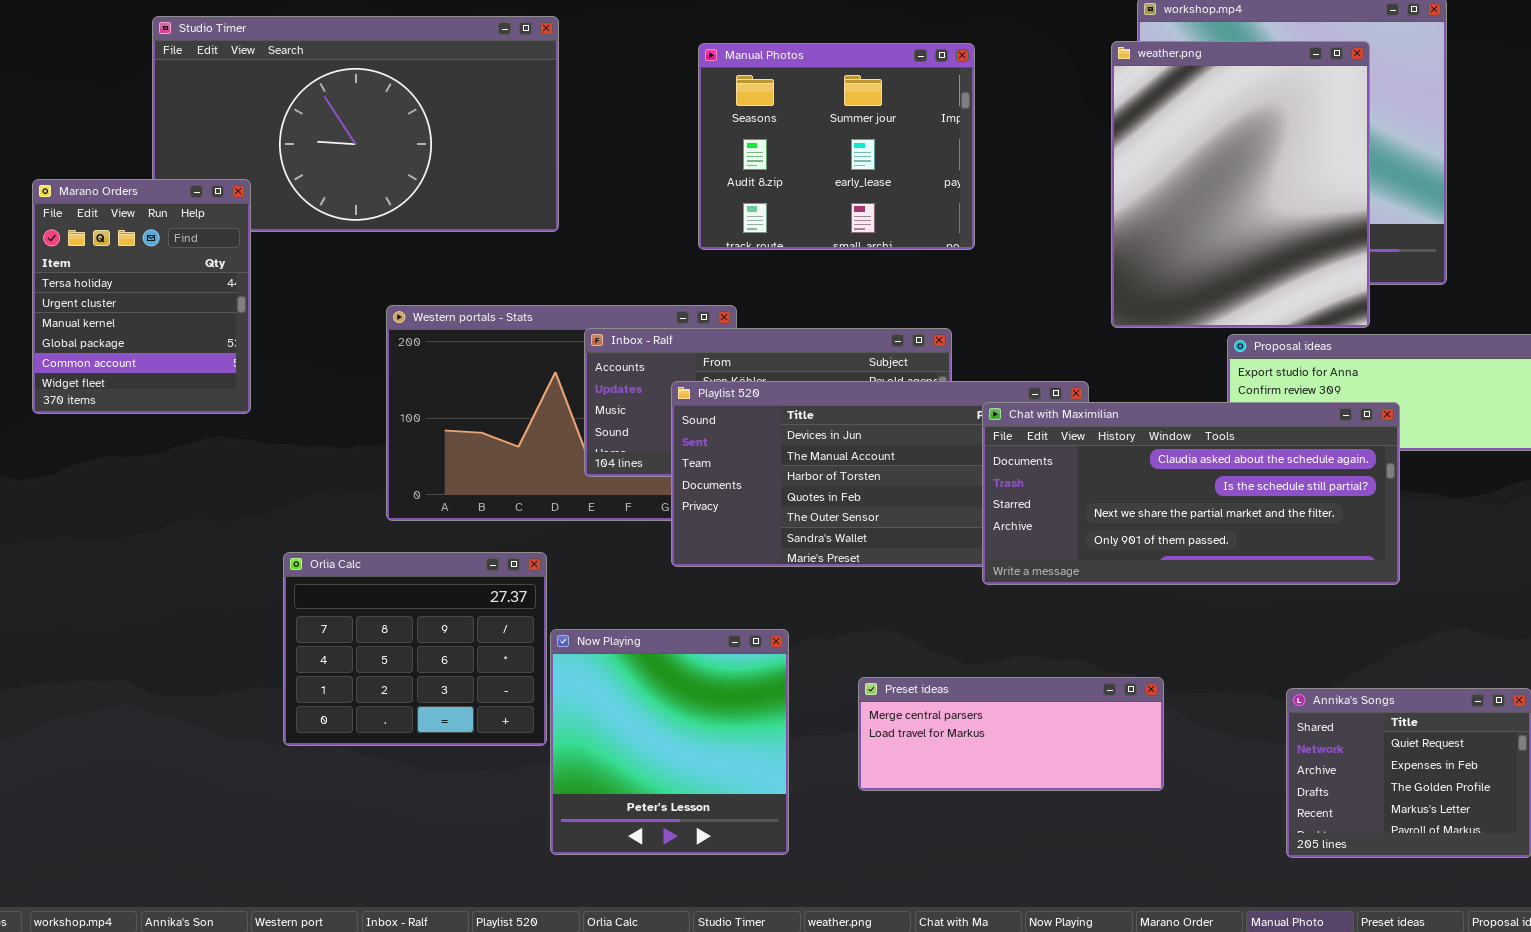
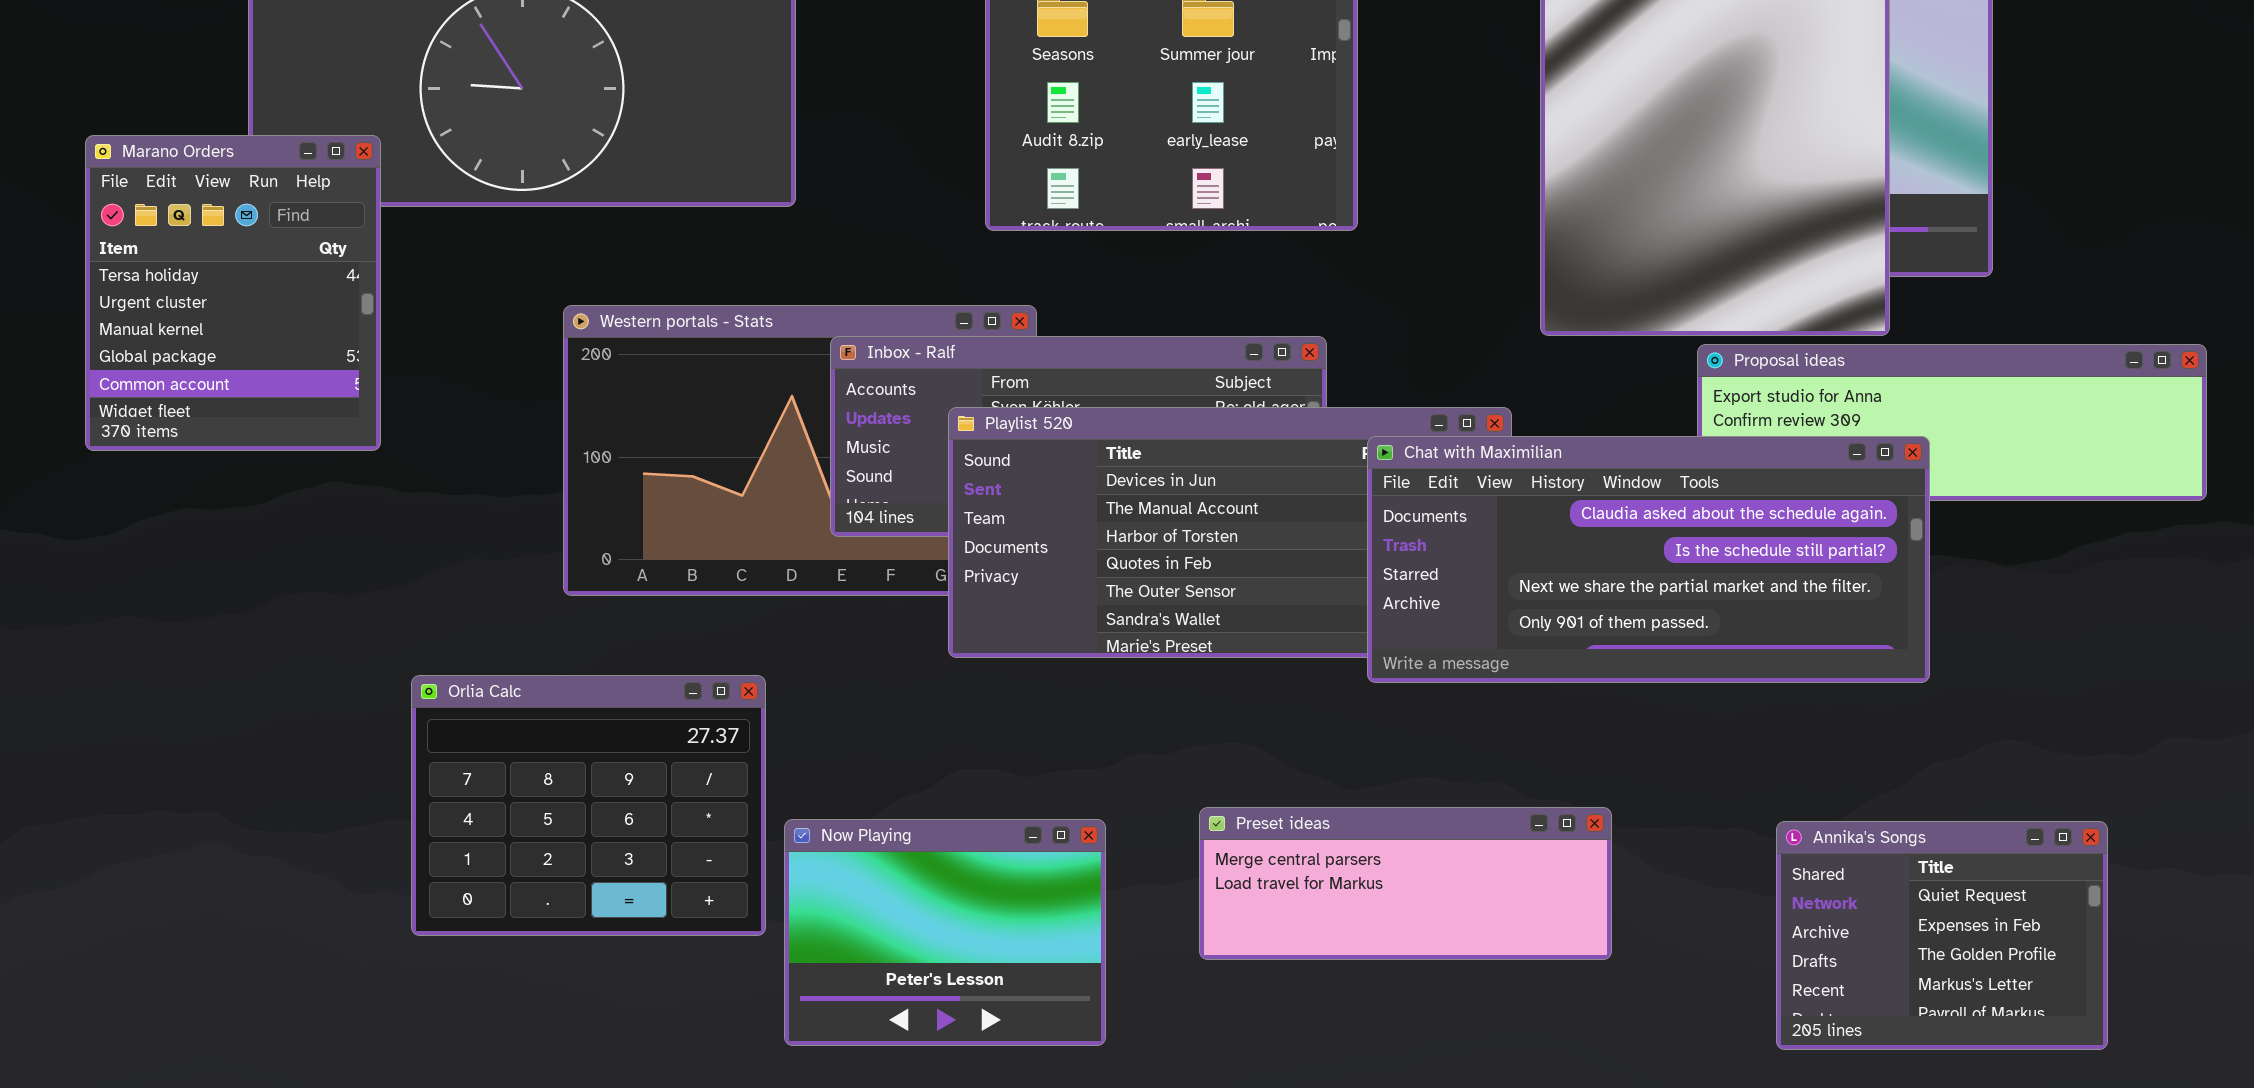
Orlia Calc: [283,552,547,746] -> [411,675,766,936], moved
Now Playing: [550,629,789,855] -> [784,819,1106,1046], resized

